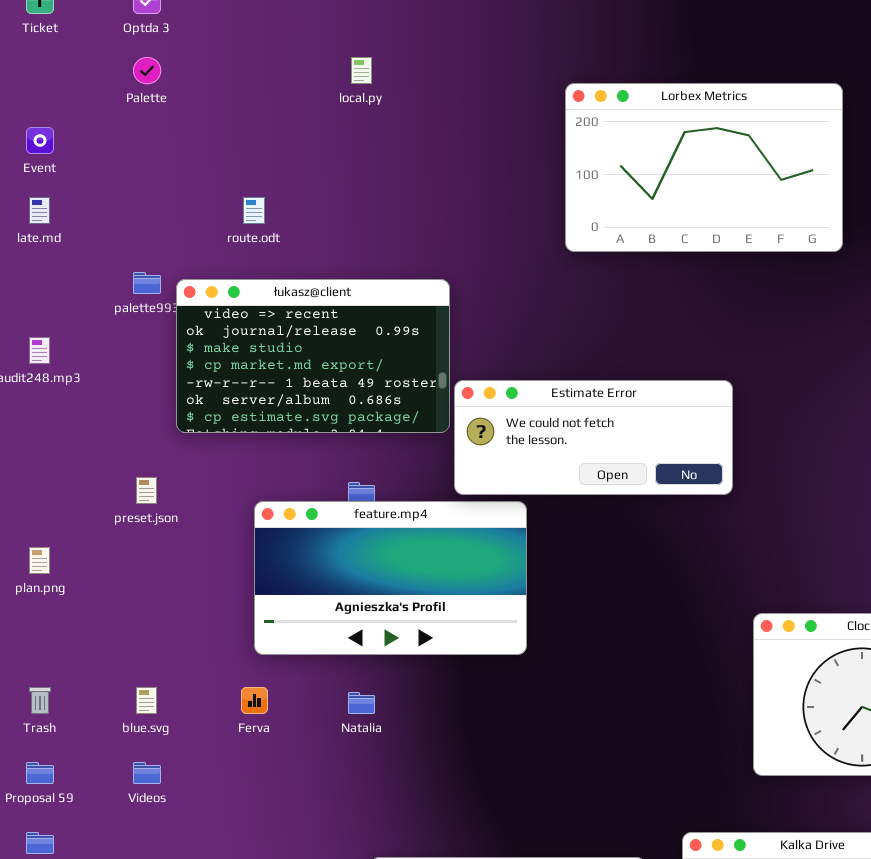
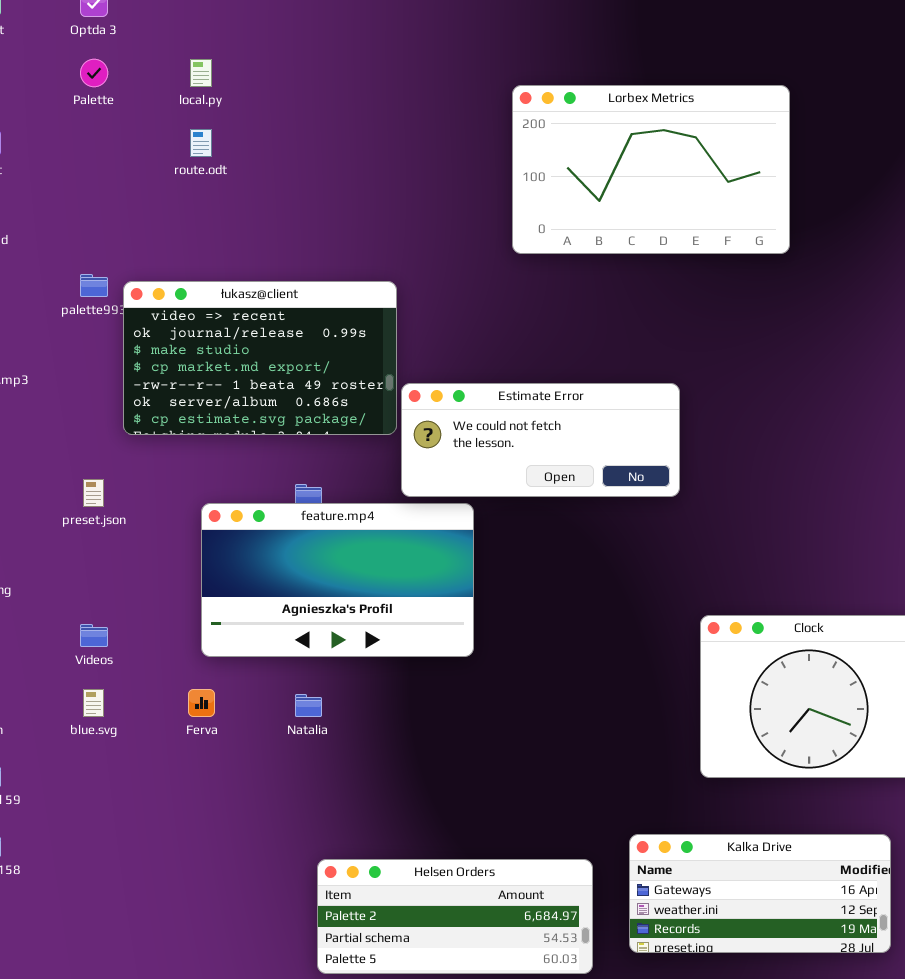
local.py: [351,57,372,84] -> [190,59,212,87], moved
route.odt: [243,197,265,224] -> [190,129,212,157], moved
Videos: [133,762,161,784] -> [80,624,108,647], moved

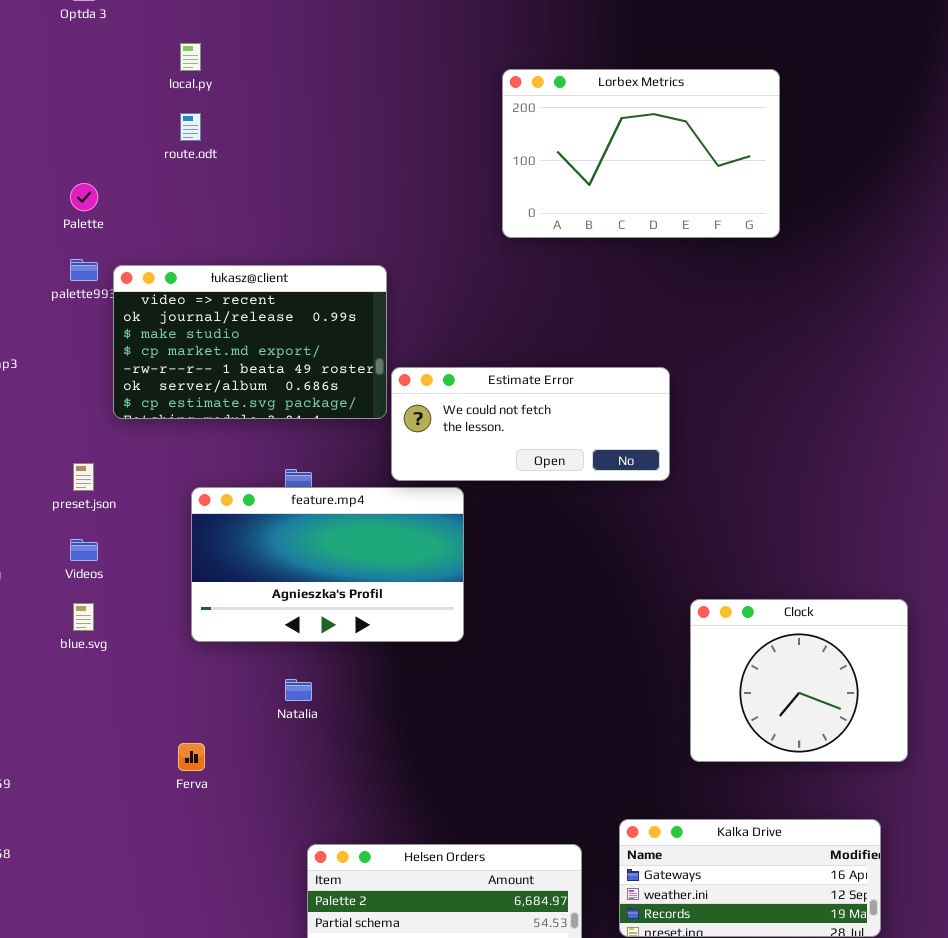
Palette: [80,59,108,87] -> [70,183,98,211], moved
Videos: [80,624,108,647] -> [70,539,98,561], moved
blue.svg: [83,689,104,717] -> [73,603,94,631], moved
Ferva: [188,689,215,717] -> [178,743,205,771], moved

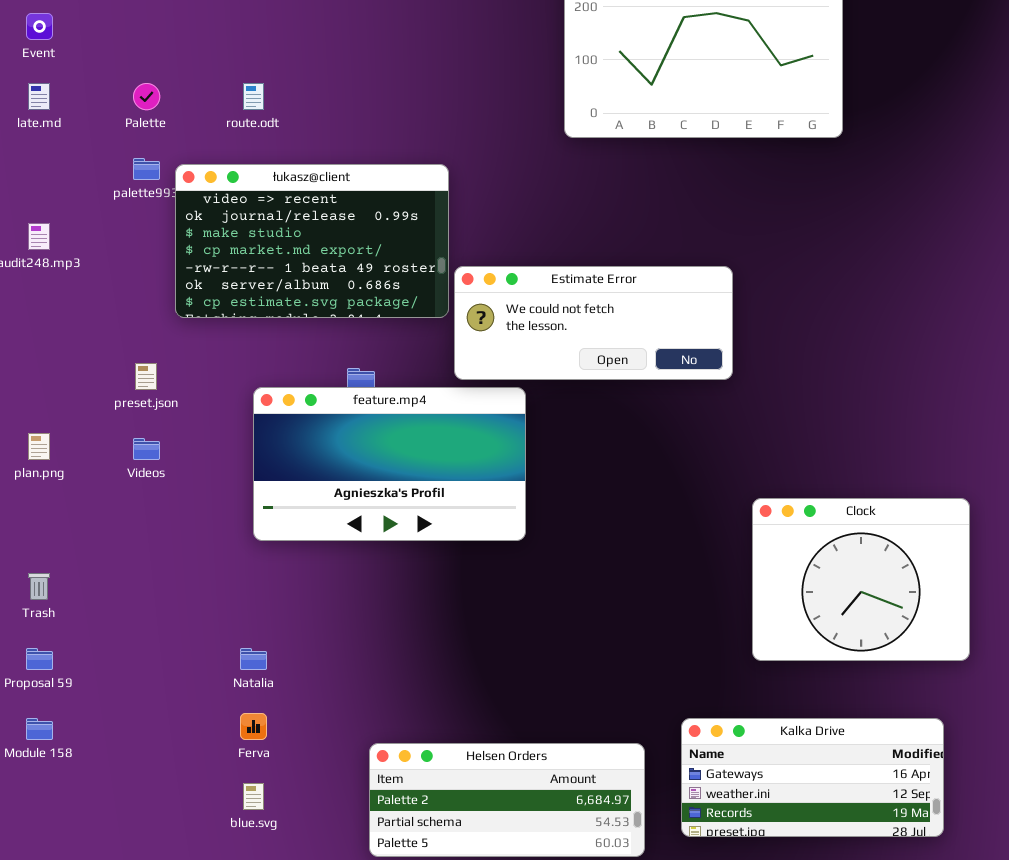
route.odt: [180,113,201,141] -> [243,83,264,110], moved
blue.svg: [73,603,94,631] -> [243,783,264,810], moved
Natalia: [285,679,312,701] -> [240,648,267,670], moved
Ferva: [178,743,205,771] -> [240,713,267,740], moved

